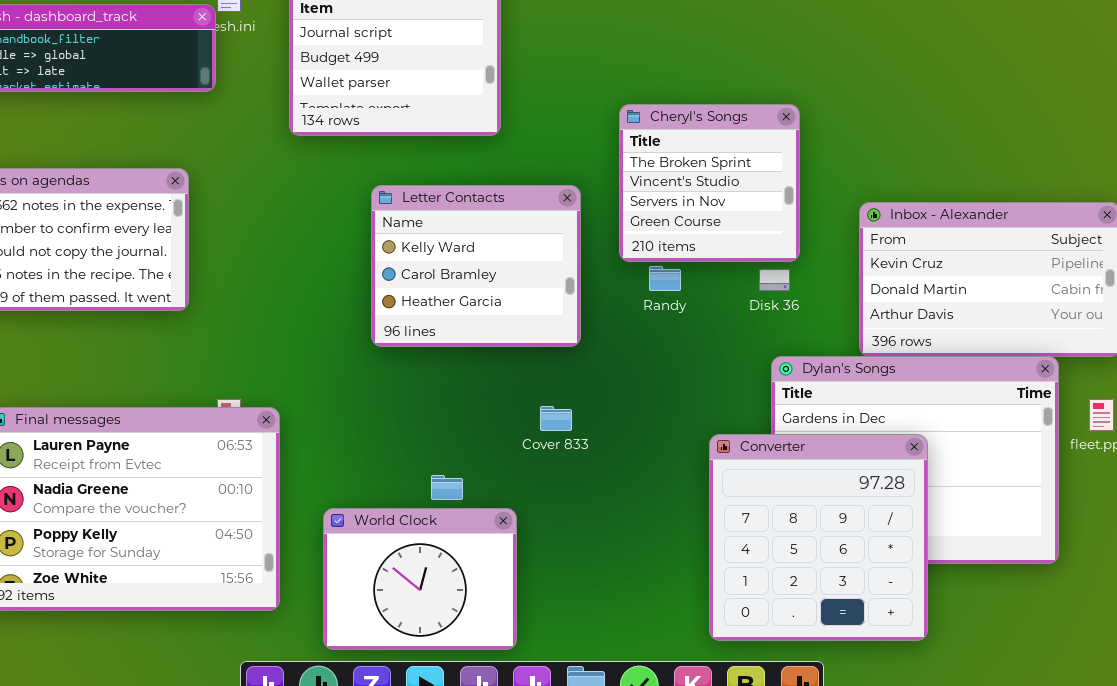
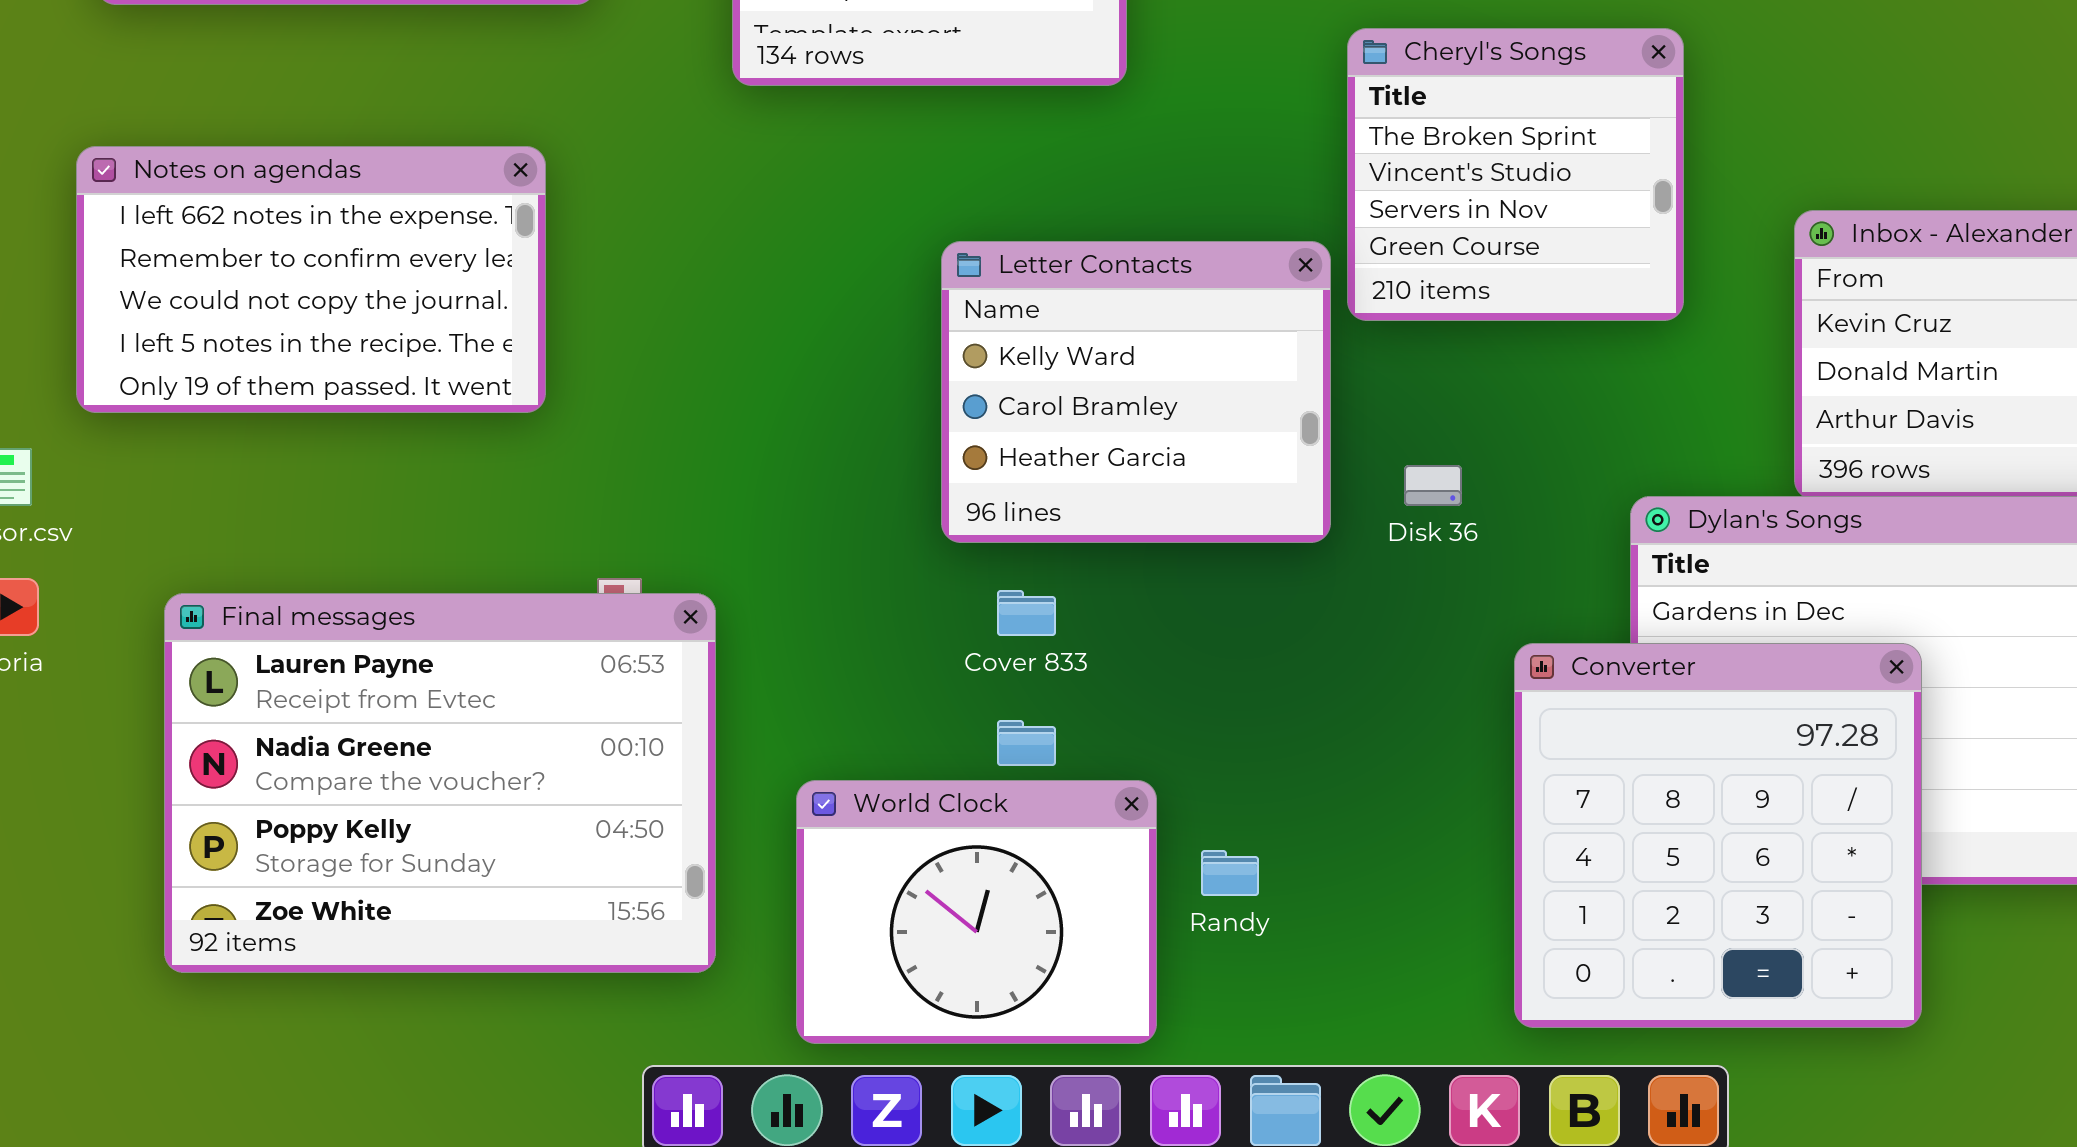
Letter Contacts: [371,185,581,347] -> [941,241,1331,543], moved
Randy: [649,266,681,291] -> [1201,850,1259,896], moved
Disk 36: [759,269,790,291] -> [1404,465,1462,506], moved
Cover 833: [540,406,572,431] -> [997,590,1056,636], moved

